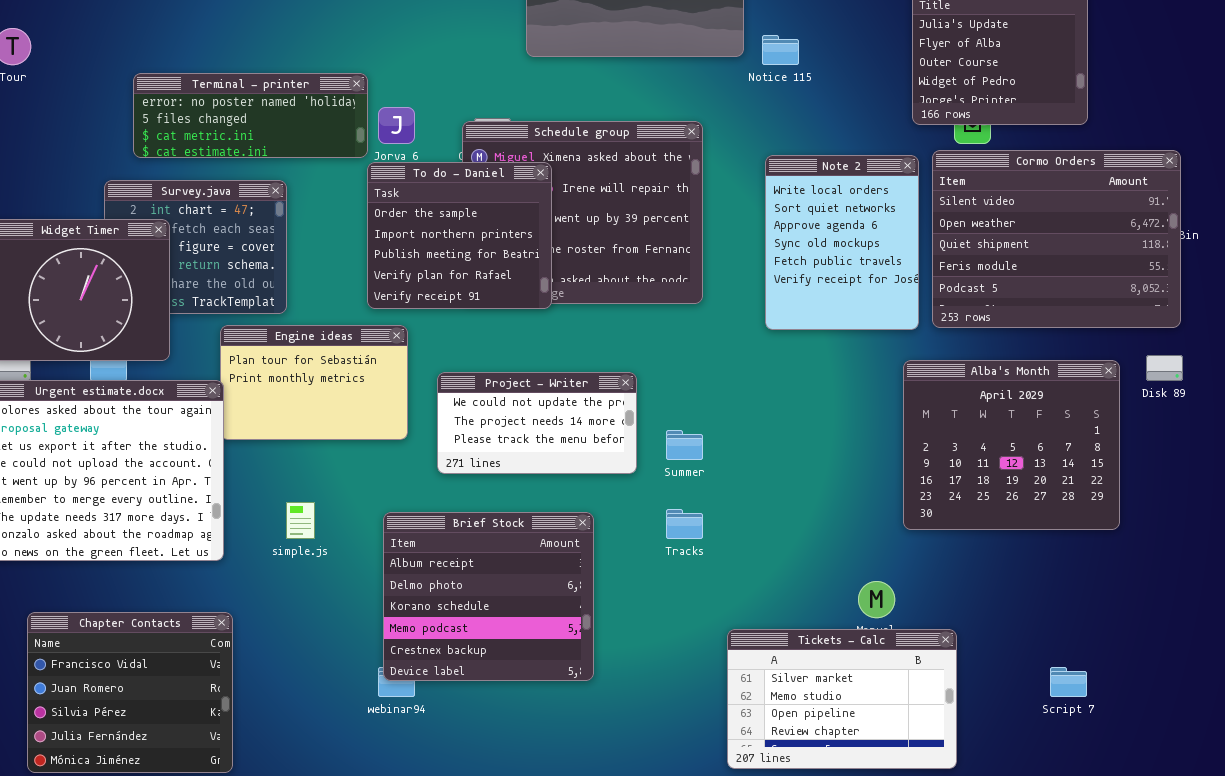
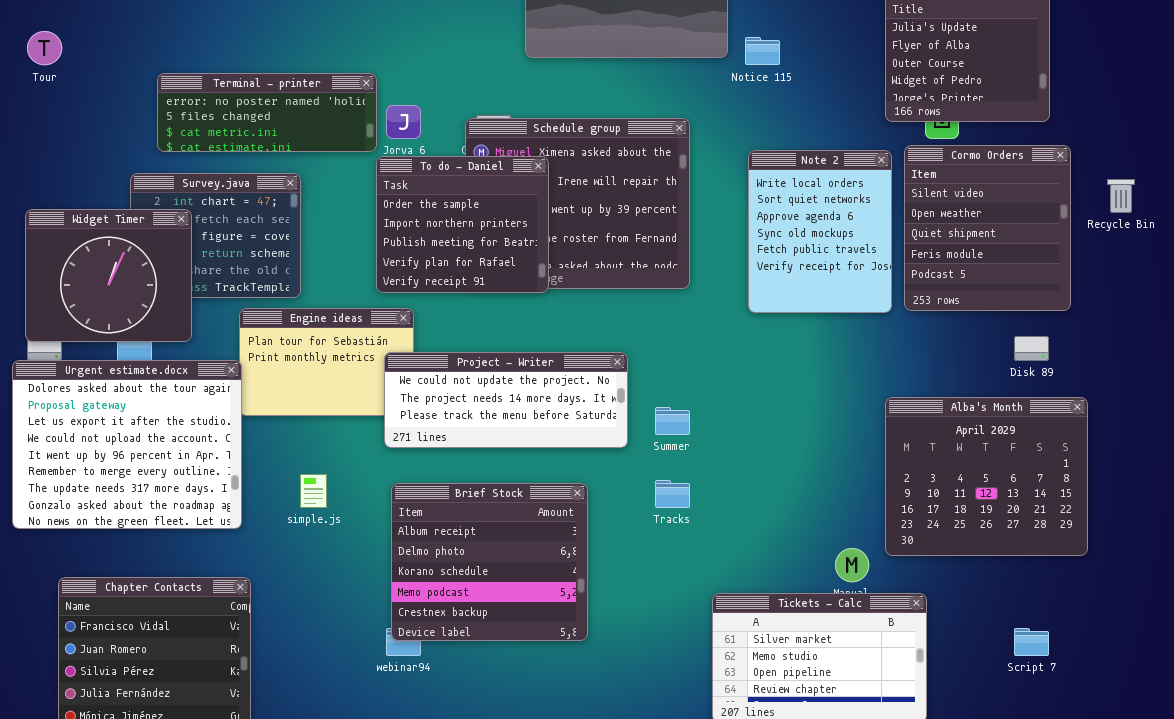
Cormo Orders: [932,150,1181,328] -> [904,145,1071,311], resized
Disk 89: [1146,355,1183,381] -> [1014,336,1049,361], moved
Alba's Month: [903,360,1120,530] -> [885,397,1088,556], moved
Project - Writer: [437,372,637,474] -> [384,352,628,448], resized

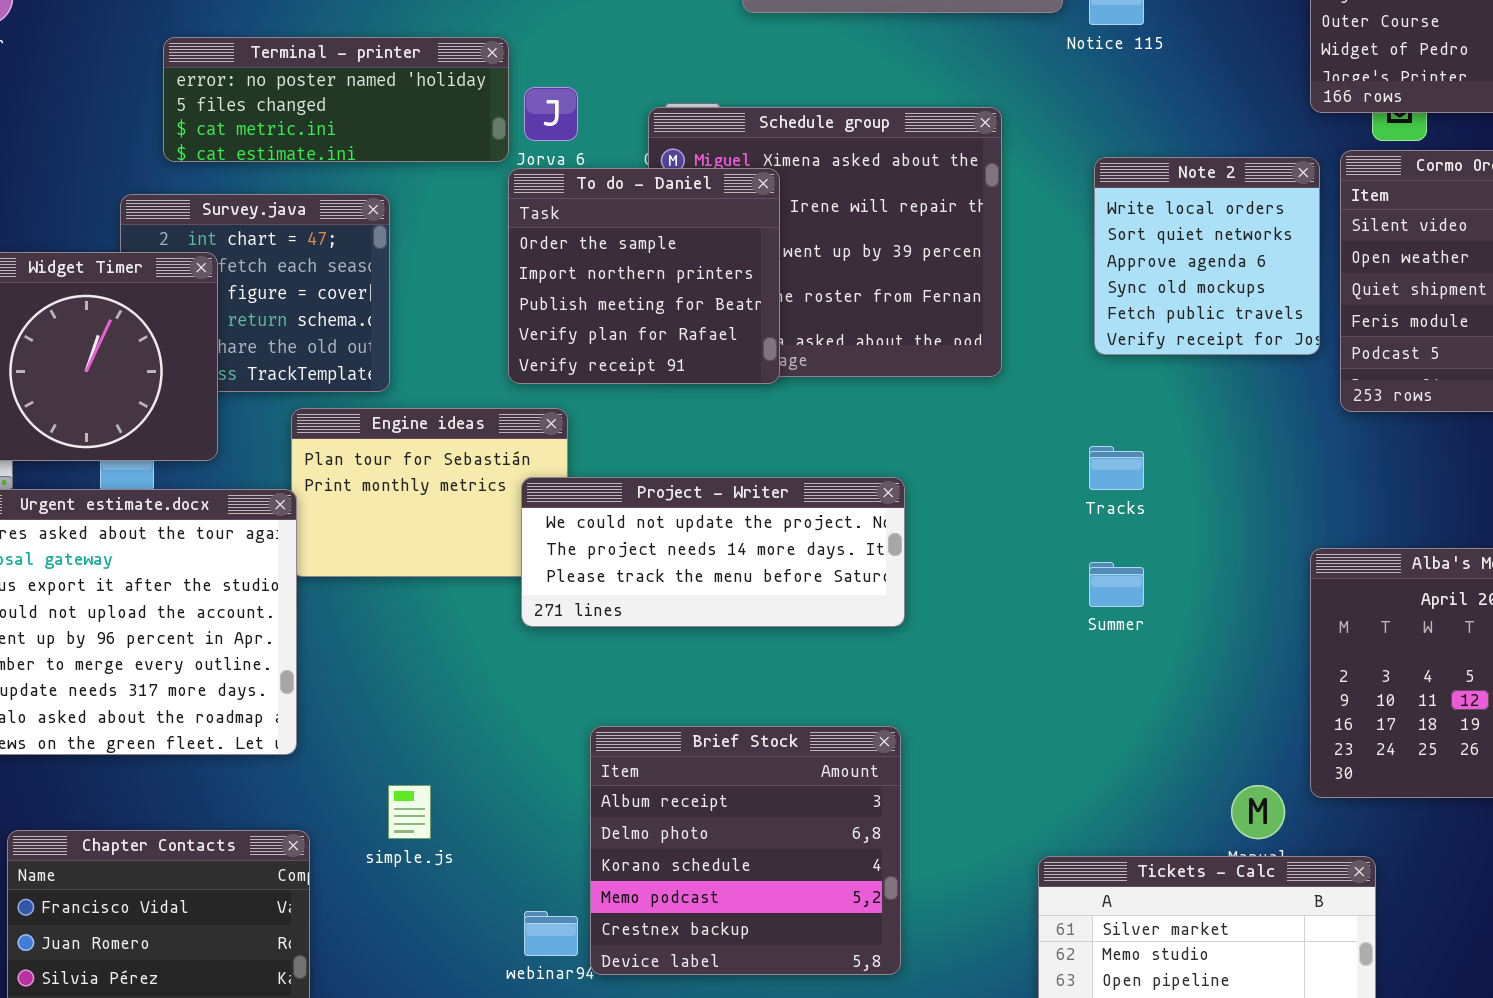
Note 2: [748,150,892,313] -> [1094,157,1320,355], resized
Summer: [655,407,690,435] -> [1089,562,1144,607], moved
simple.js: [300,474,327,508] -> [388,785,431,839], moved
Tracks: [655,480,690,508] -> [1089,446,1144,490], moved
Brief Stock: [391,483,588,641] -> [590,726,901,975], moved

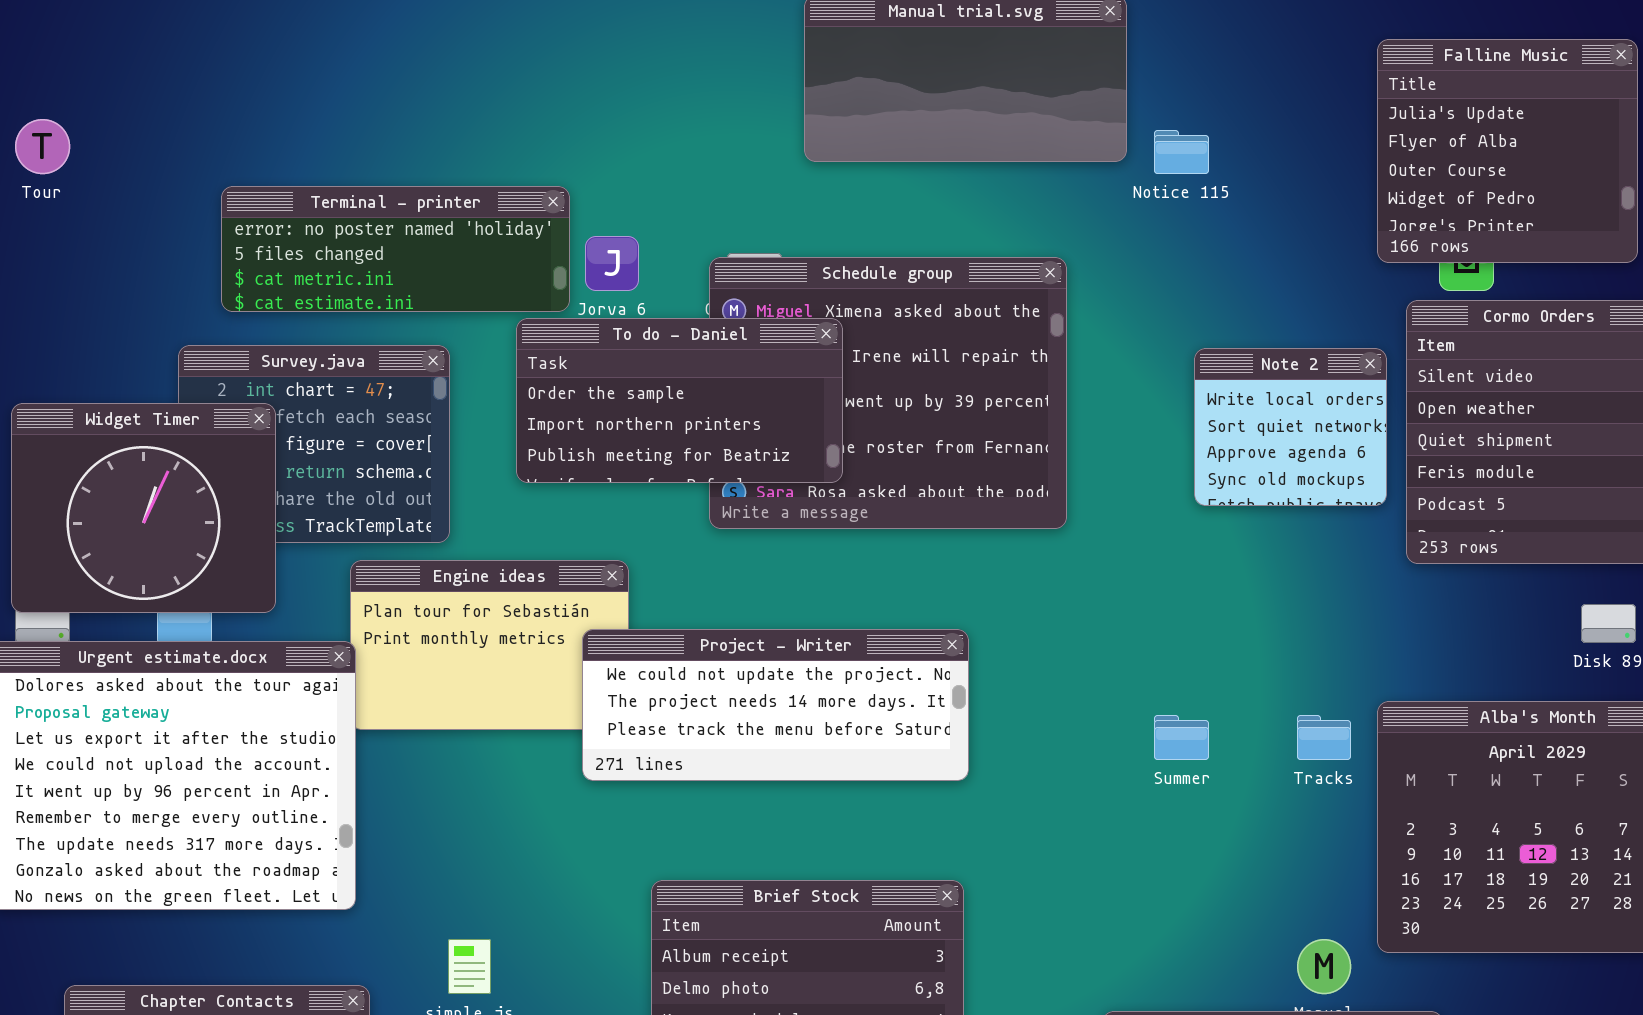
Note 2: [1094,157,1320,355] -> [1194,348,1387,506], resized
To do - Daniel: [508,168,780,384] -> [516,318,843,483], resized
Tracks: [1089,446,1144,490] -> [1297,715,1351,760], moved

